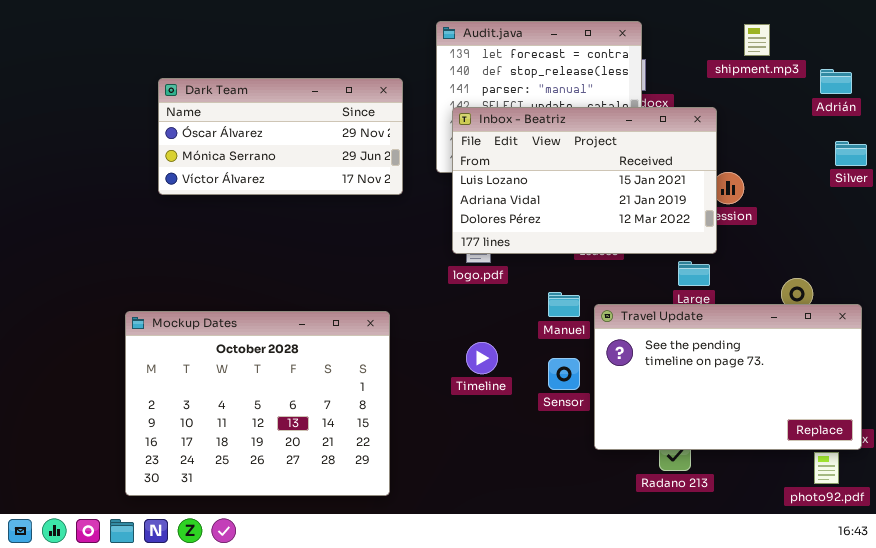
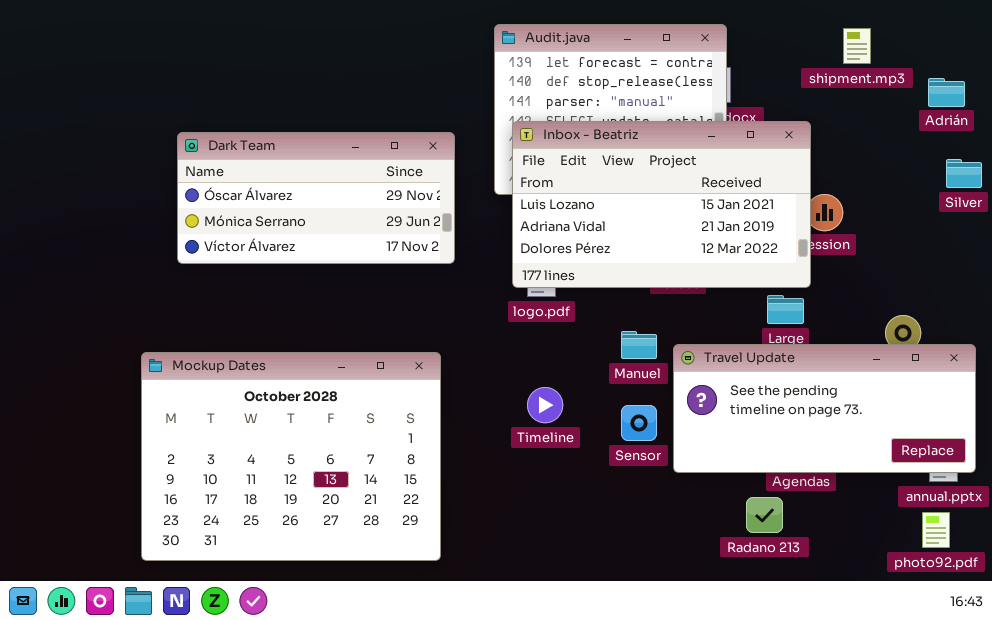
Dark Team: [158,78,403,195] -> [177,132,455,264], moved
Travel Update: [594,304,862,450] -> [673,344,976,473], resized

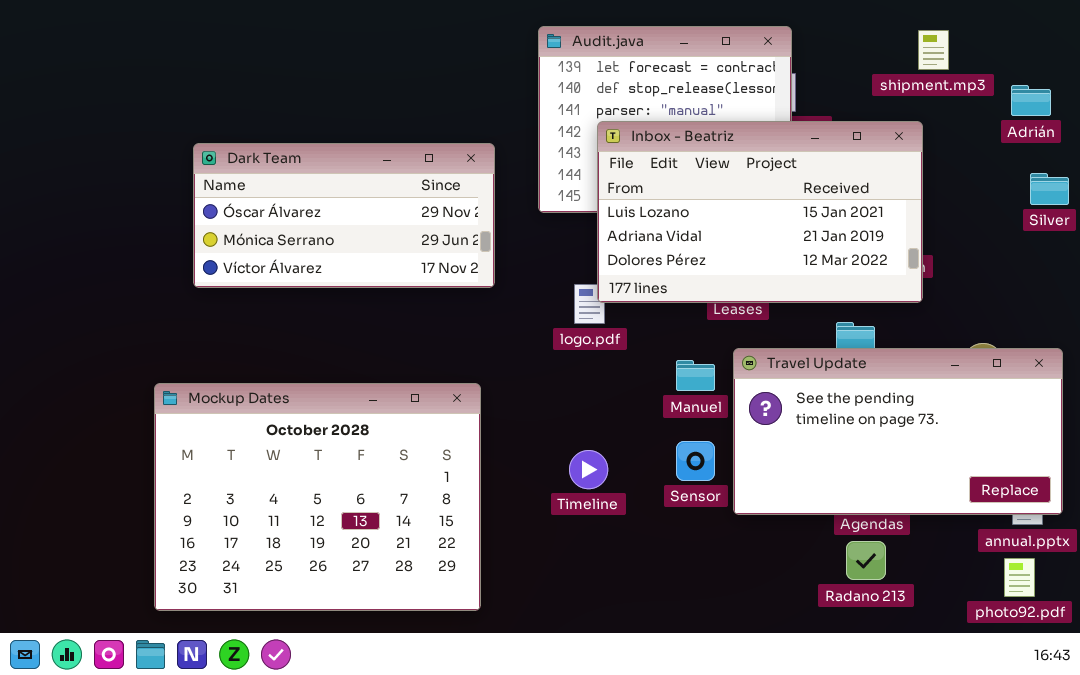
Inbox - Beatriz: [512,121,811,288] -> [597,121,923,303], moved
Travel Update: [673,344,976,473] -> [733,348,1063,515], resized
Timeline: [527,387,563,423] -> [569,450,608,489], moved
Radano 213: [746,497,783,533] -> [846,541,886,580], moved

